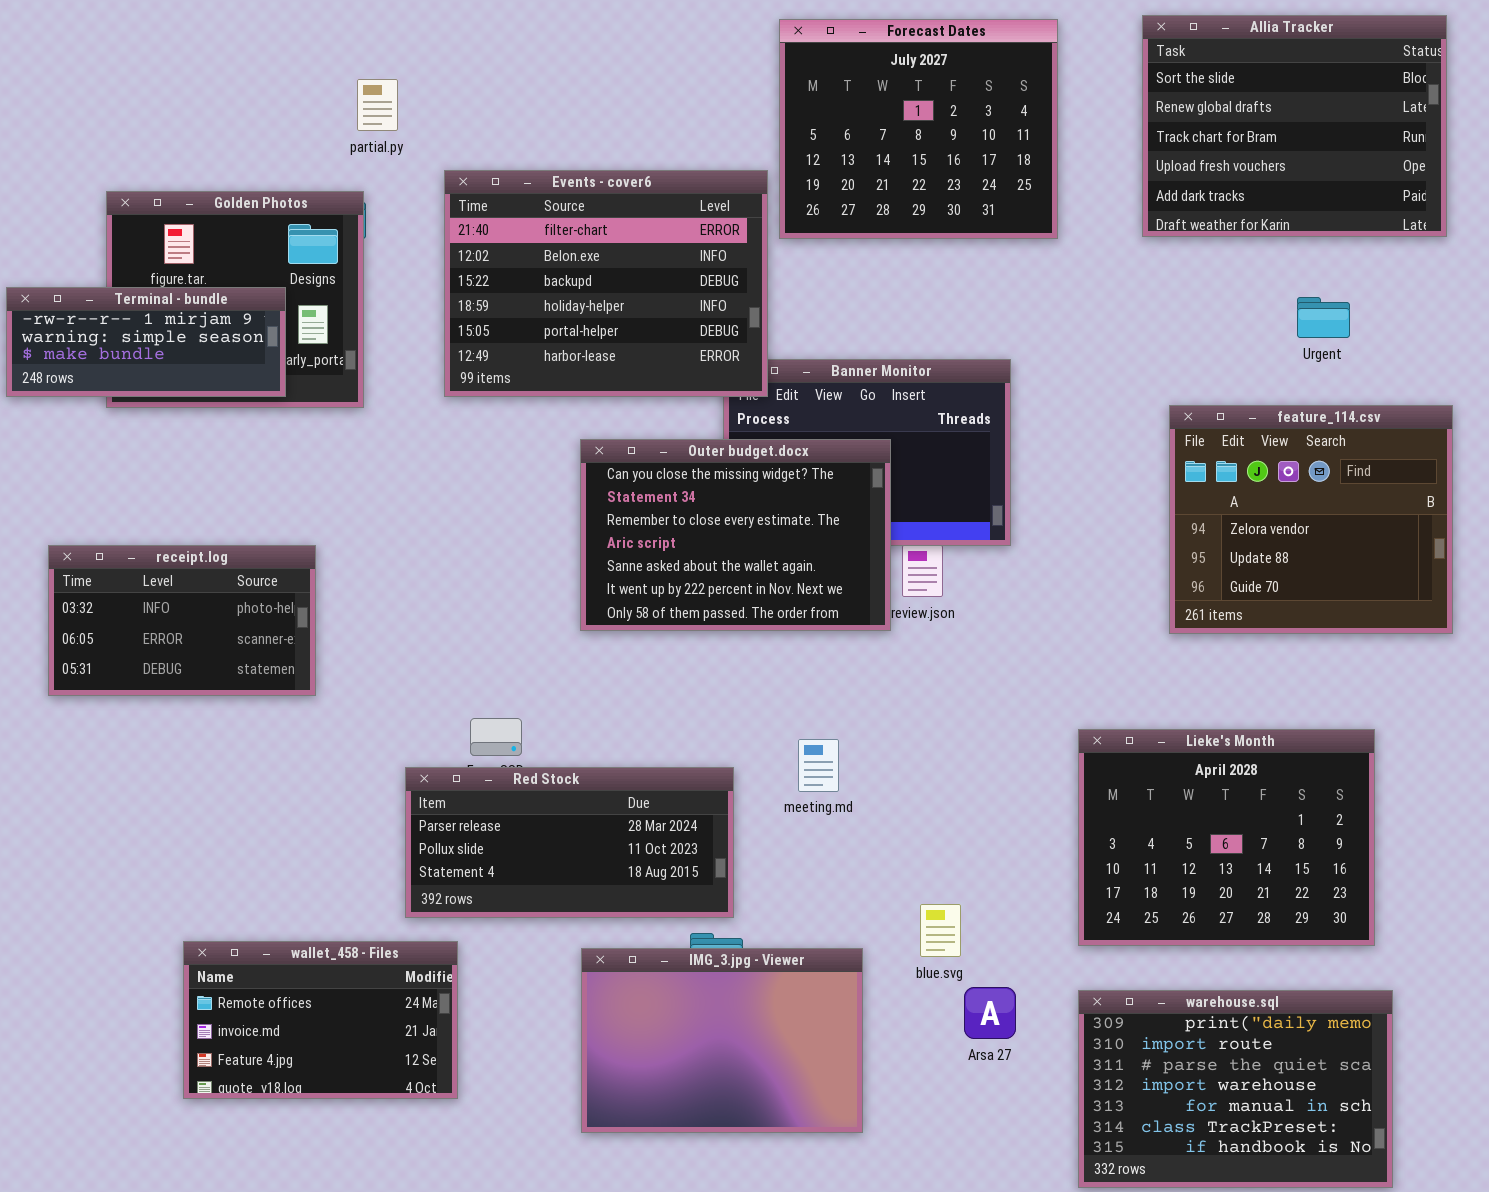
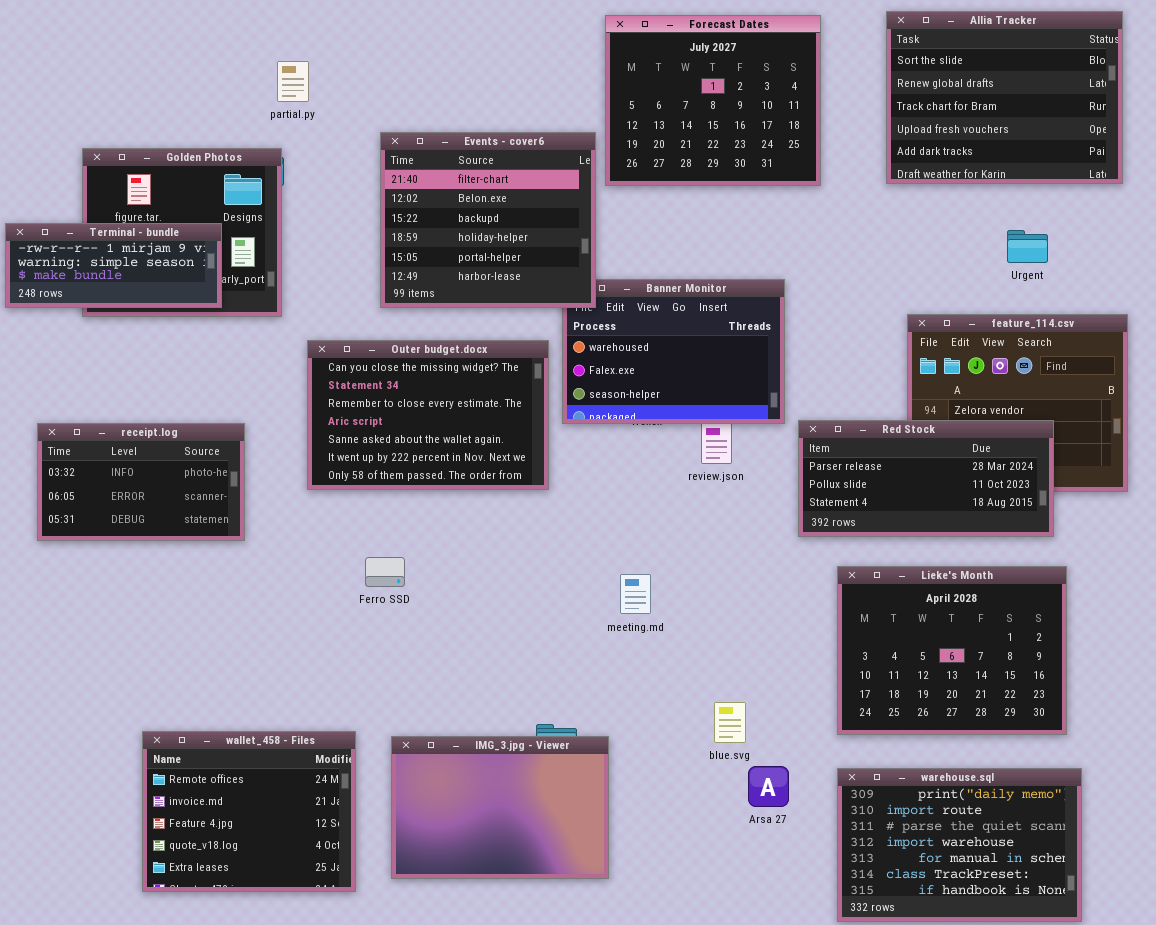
Events - cover6: [444,170,768,397] -> [380,132,596,308], resized
Outer budget.docx: [580,439,891,631] -> [307,340,549,490], moved
Red Stock: [405,767,734,918] -> [798,420,1054,537], moved
wallet_458 - Files: [183,941,458,1099] -> [142,731,356,892], resized
IMG_3.jpg - Viewer: [581,948,863,1133] -> [391,736,609,879], moved

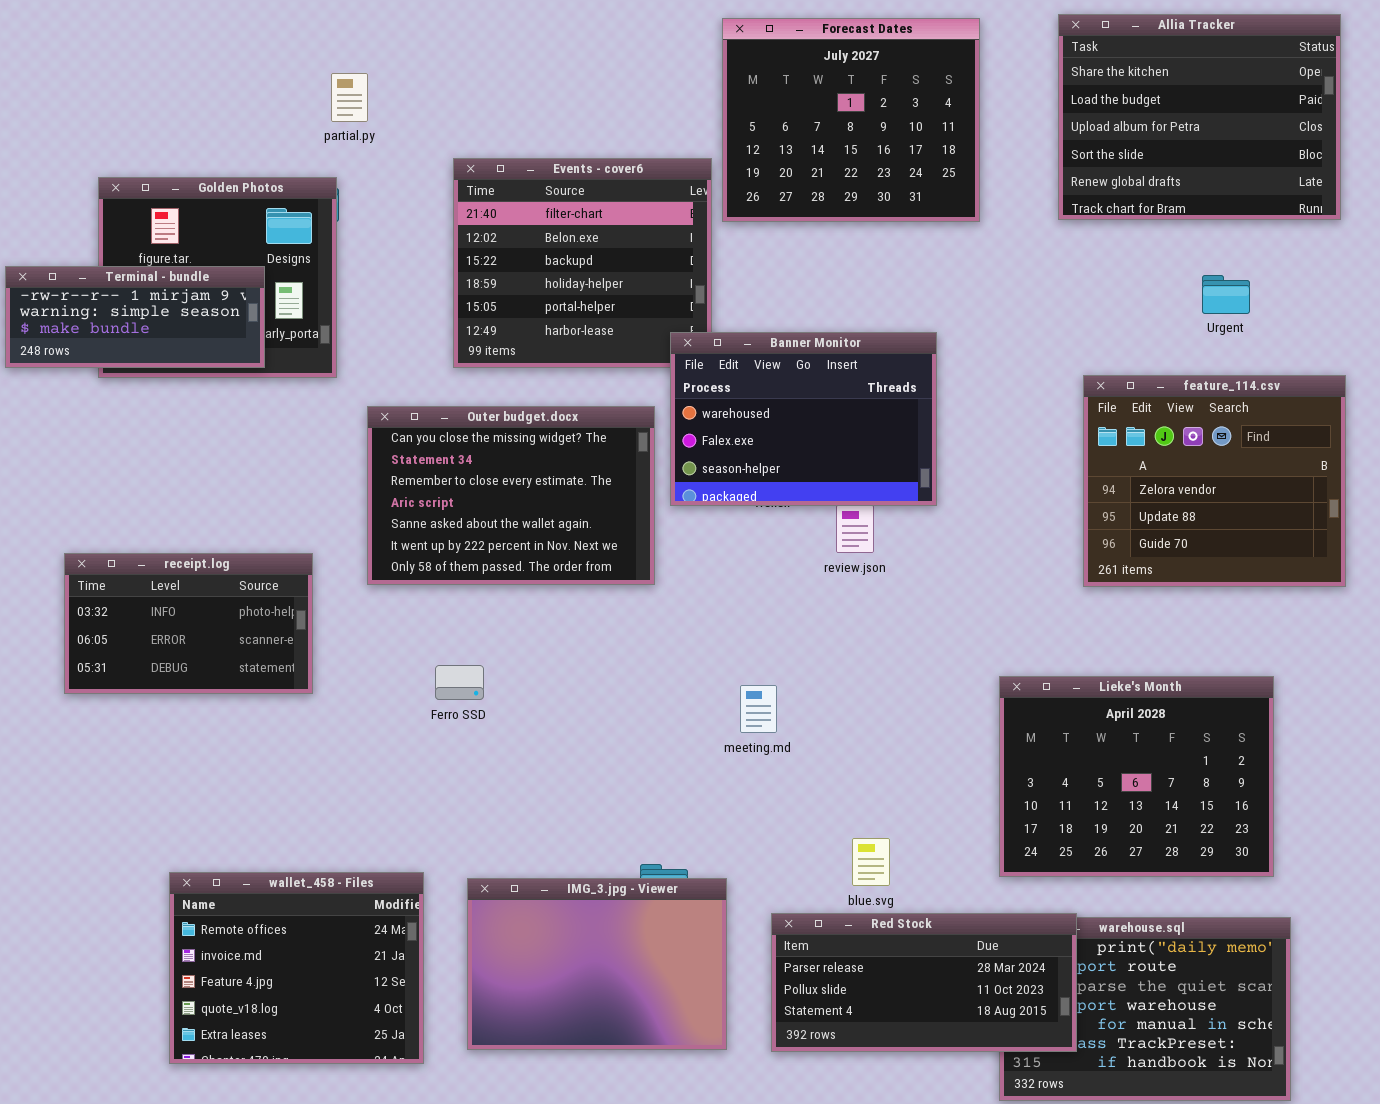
Allia Tracker: [886,11,1123,184] -> [1058,14,1341,220], scrolled up 3 rows
Banner Monitor: [562,279,785,424] -> [670,332,937,506], raised
Red Stock: [798,420,1054,537] -> [771,913,1077,1052], moved
receipt.log: [37,423,245,541] -> [64,553,313,694], moved

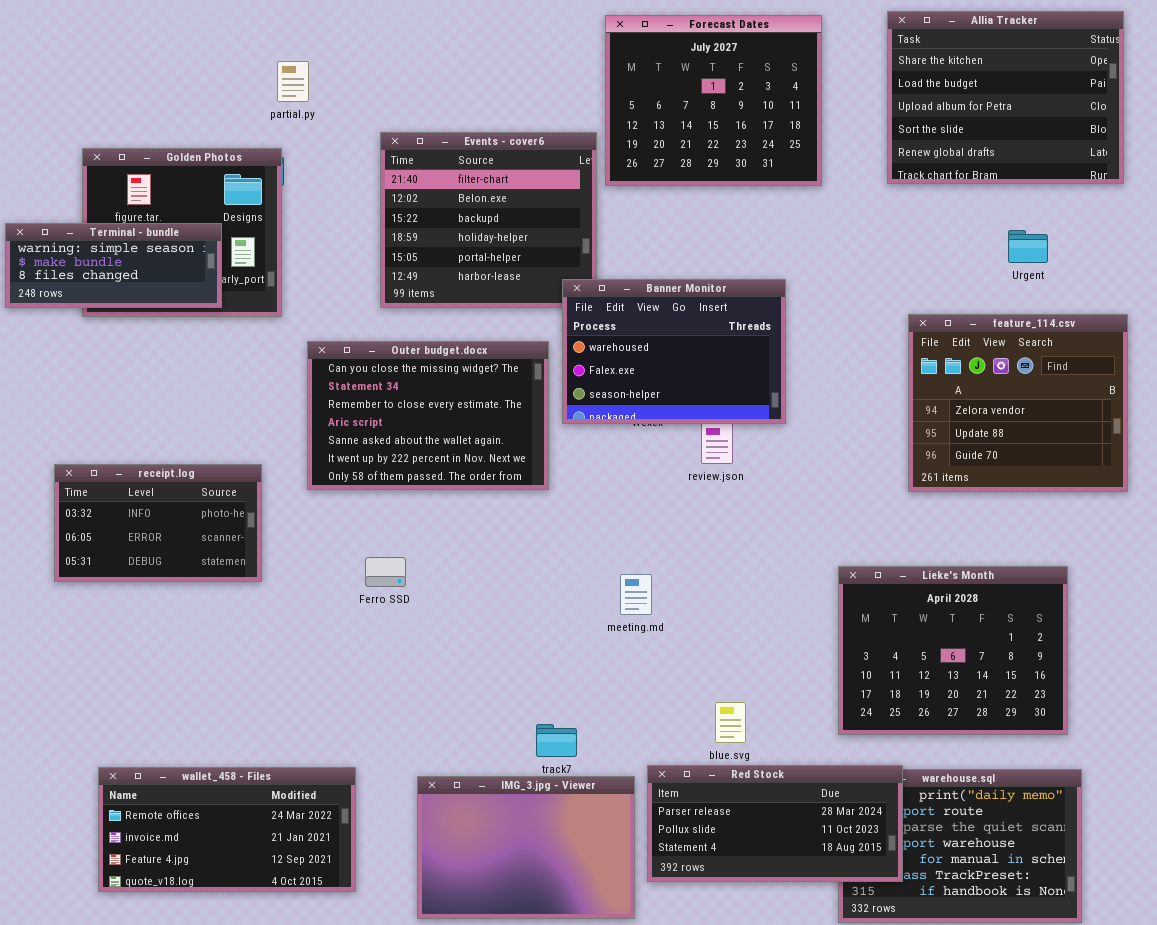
Terminal - bundle: [5,266,265,368] -> [5,223,222,308], scrolled down 1 row
wallet_458 - Files: [169,872,424,1064] -> [98,767,356,892], resized
IMG_3.jpg - Viewer: [467,878,727,1050] -> [417,776,635,919], moved

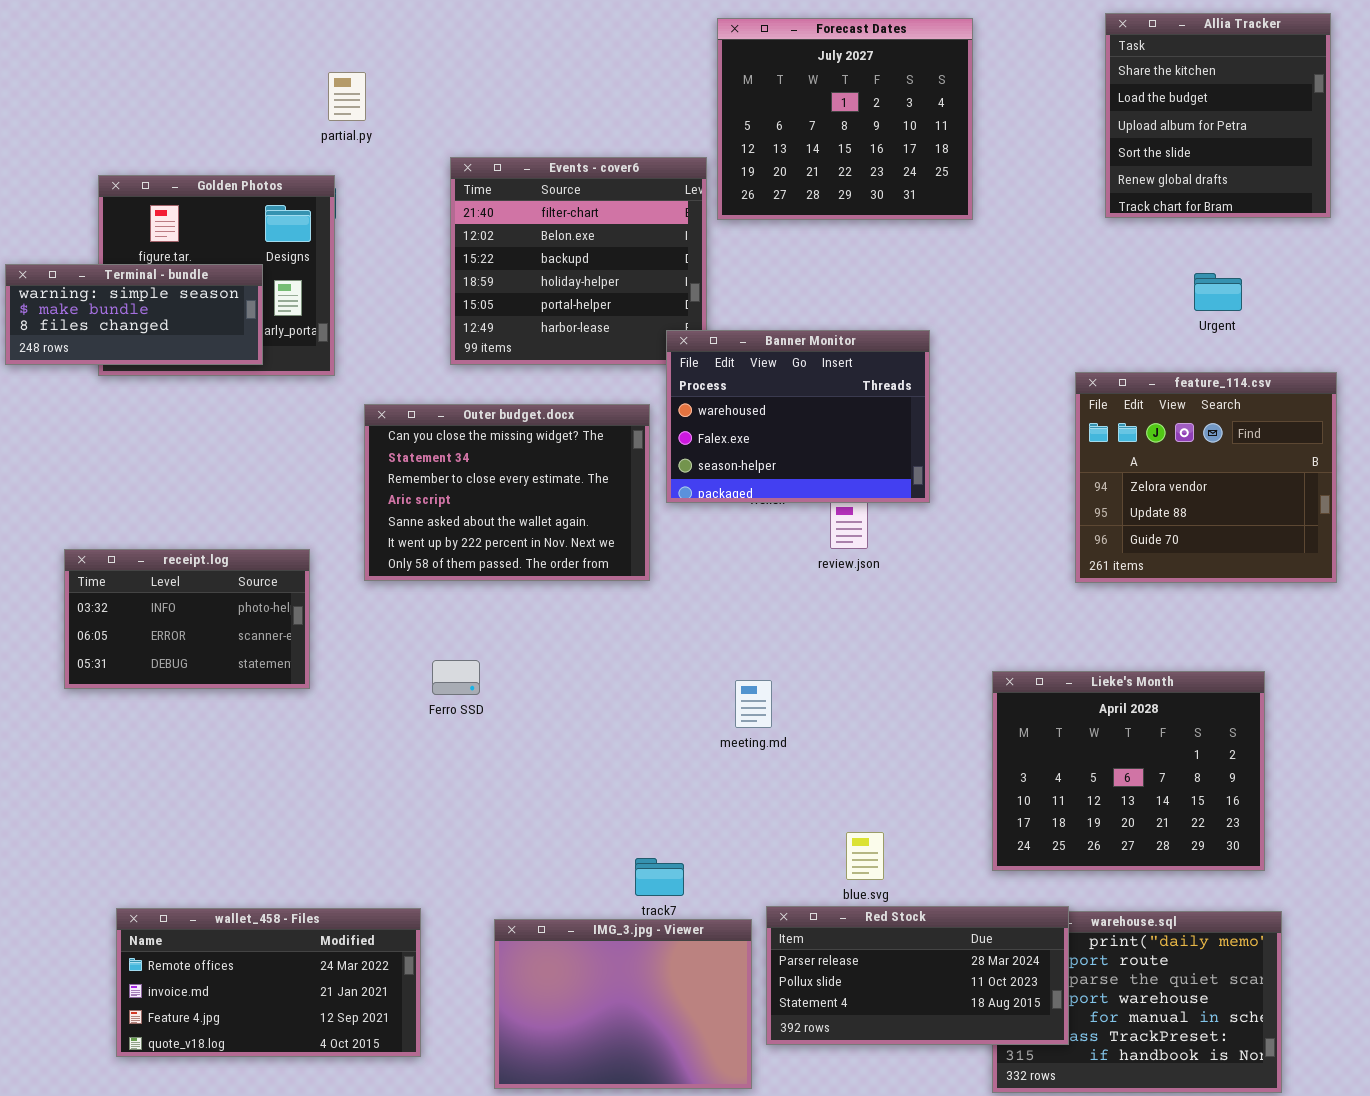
Allia Tracker: [887,11,1124,184] -> [1105,13,1331,218], resized

